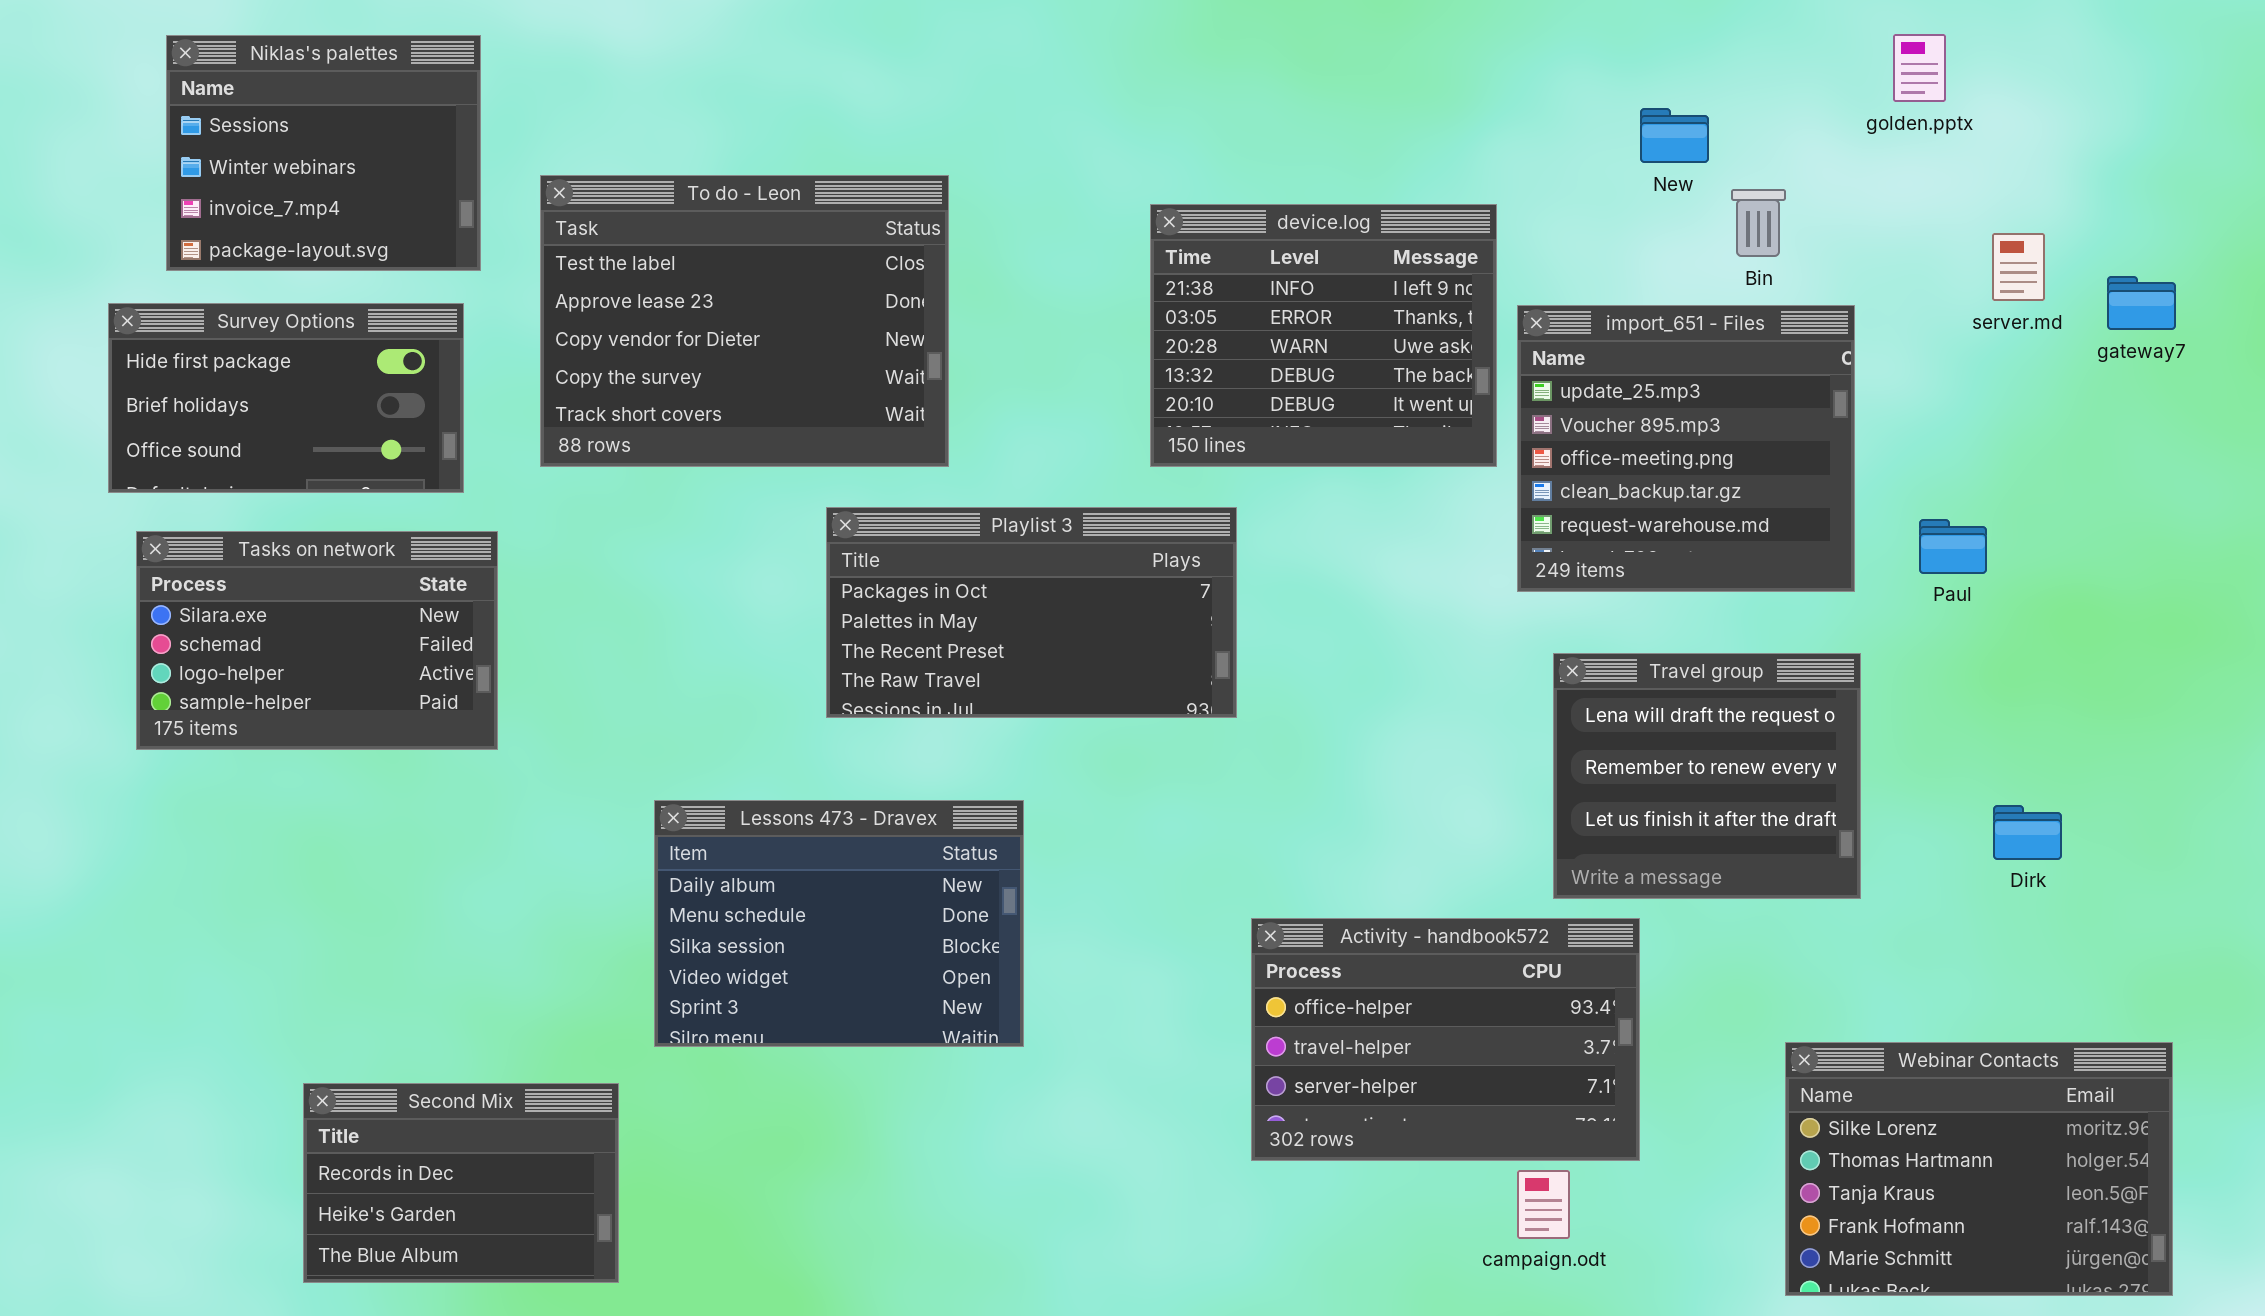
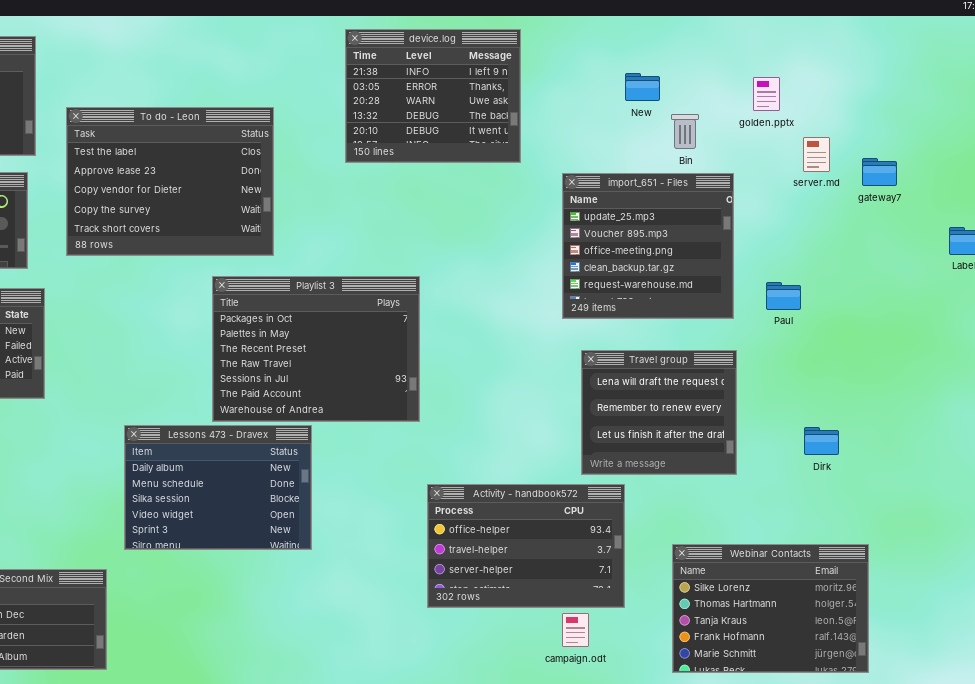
golden.pptx: [1893,34,1946,102] -> [753,77,780,111], moved
device.log: [1150,204,1497,467] -> [345,29,521,163], moved
Playlist 3: [826,507,1237,718] -> [212,276,420,422], resized
Webinar Contacts: [1785,1042,2173,1296] -> [672,544,869,673], moved

